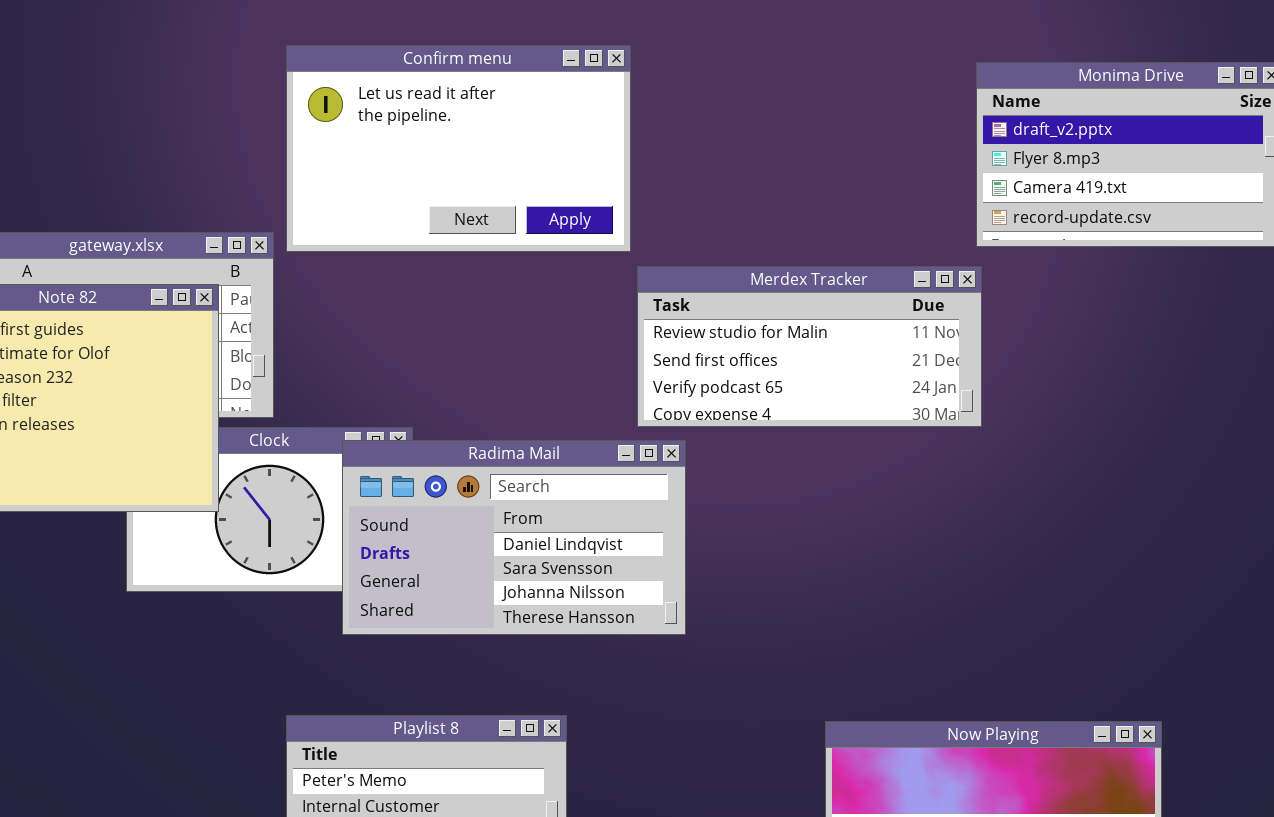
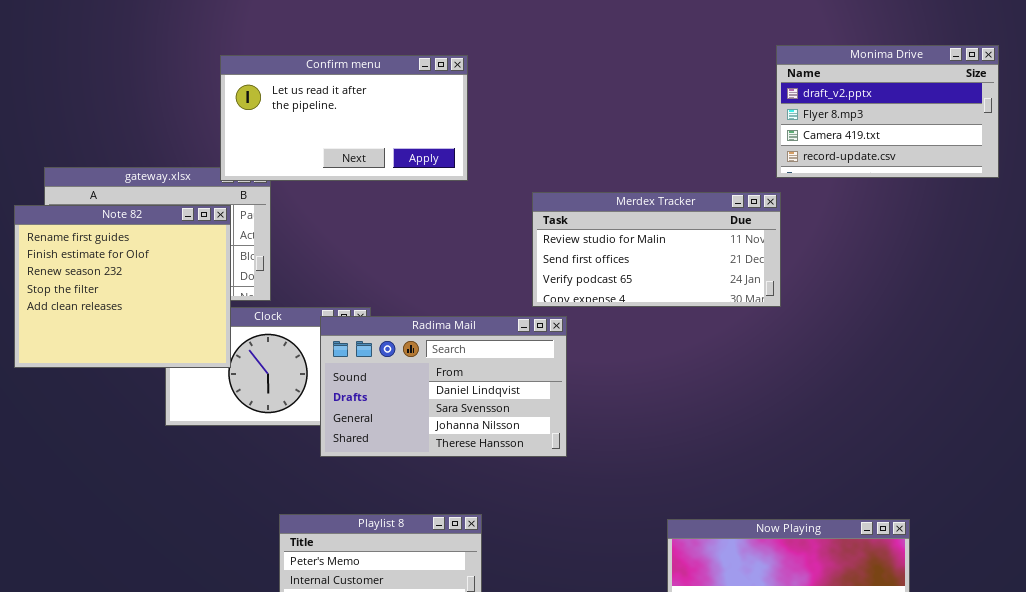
Confirm menu: [286,45,631,252] -> [220,55,468,181], moved, resized

